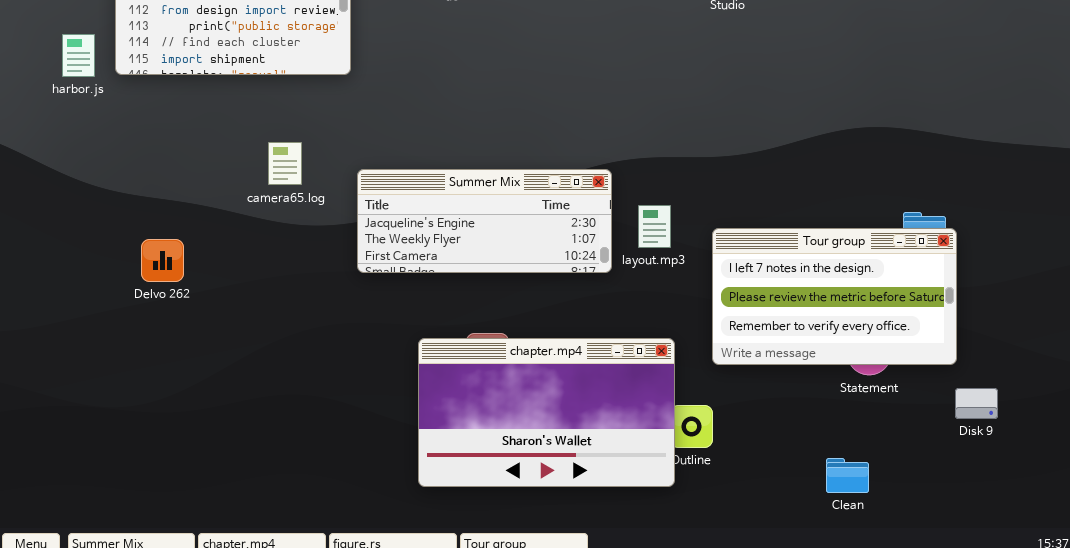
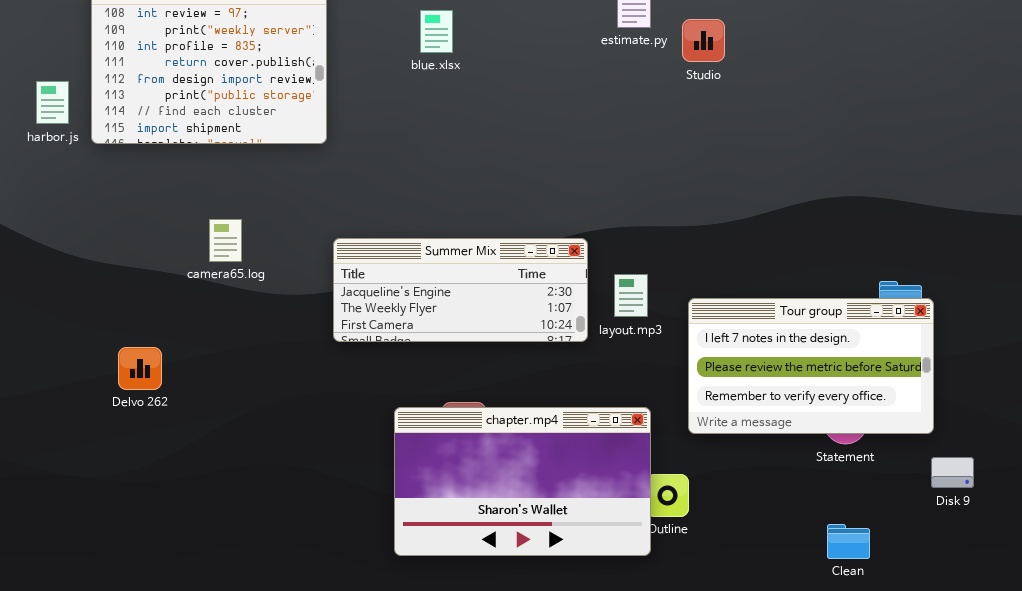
harbor.js: [62,34,95,77] -> [36,81,69,124], moved
camera65.log: [268,142,302,185] -> [209,219,242,262], moved
Delvo 262: [141,239,184,282] -> [118,347,162,390], moved
Clean: [826,458,869,493] -> [827,524,870,559], moved

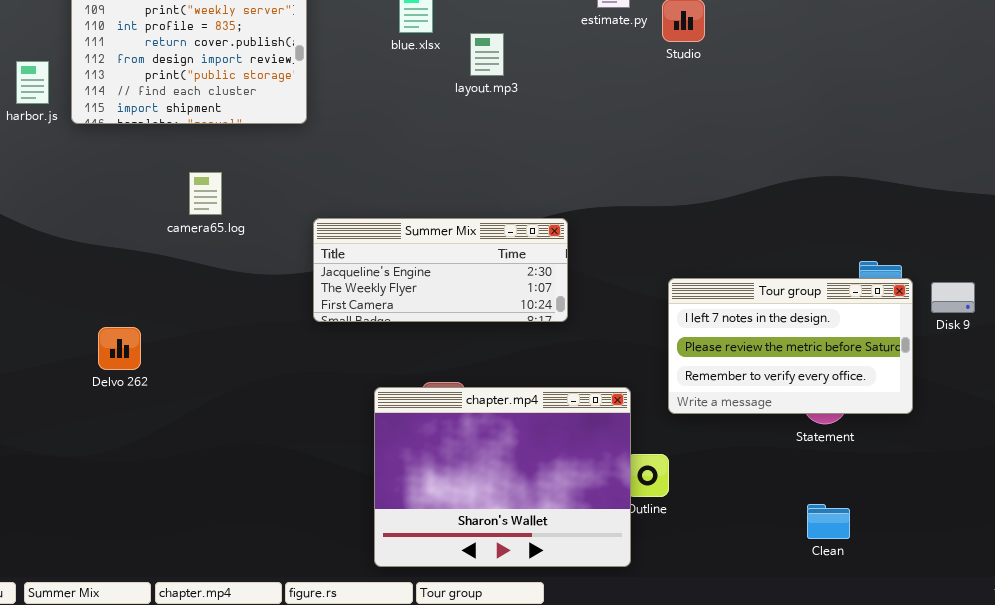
camera65.log: [209,219,242,262] -> [189,172,222,215], moved
layout.mp3: [614,274,648,317] -> [470,33,504,76], moved
chapter.mp4: [394,407,651,556] -> [374,387,631,567], resized
Disk 9: [931,457,974,488] -> [931,282,975,313], moved

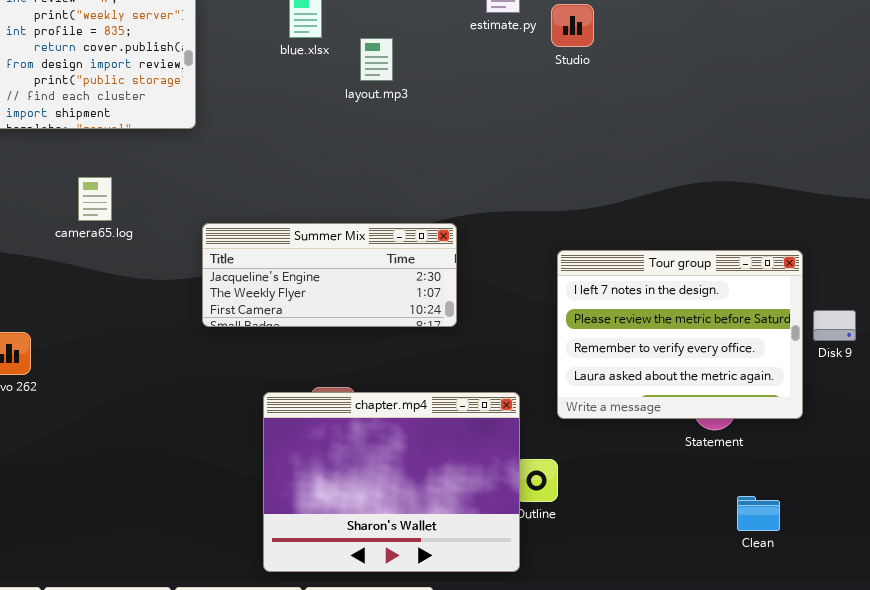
Tour group: [668,278,913,414] -> [557,250,803,419], resized
Disk 9: [931,282,975,313] -> [813,310,856,341], moved
Clean: [807,504,850,539] -> [737,496,780,531], moved

